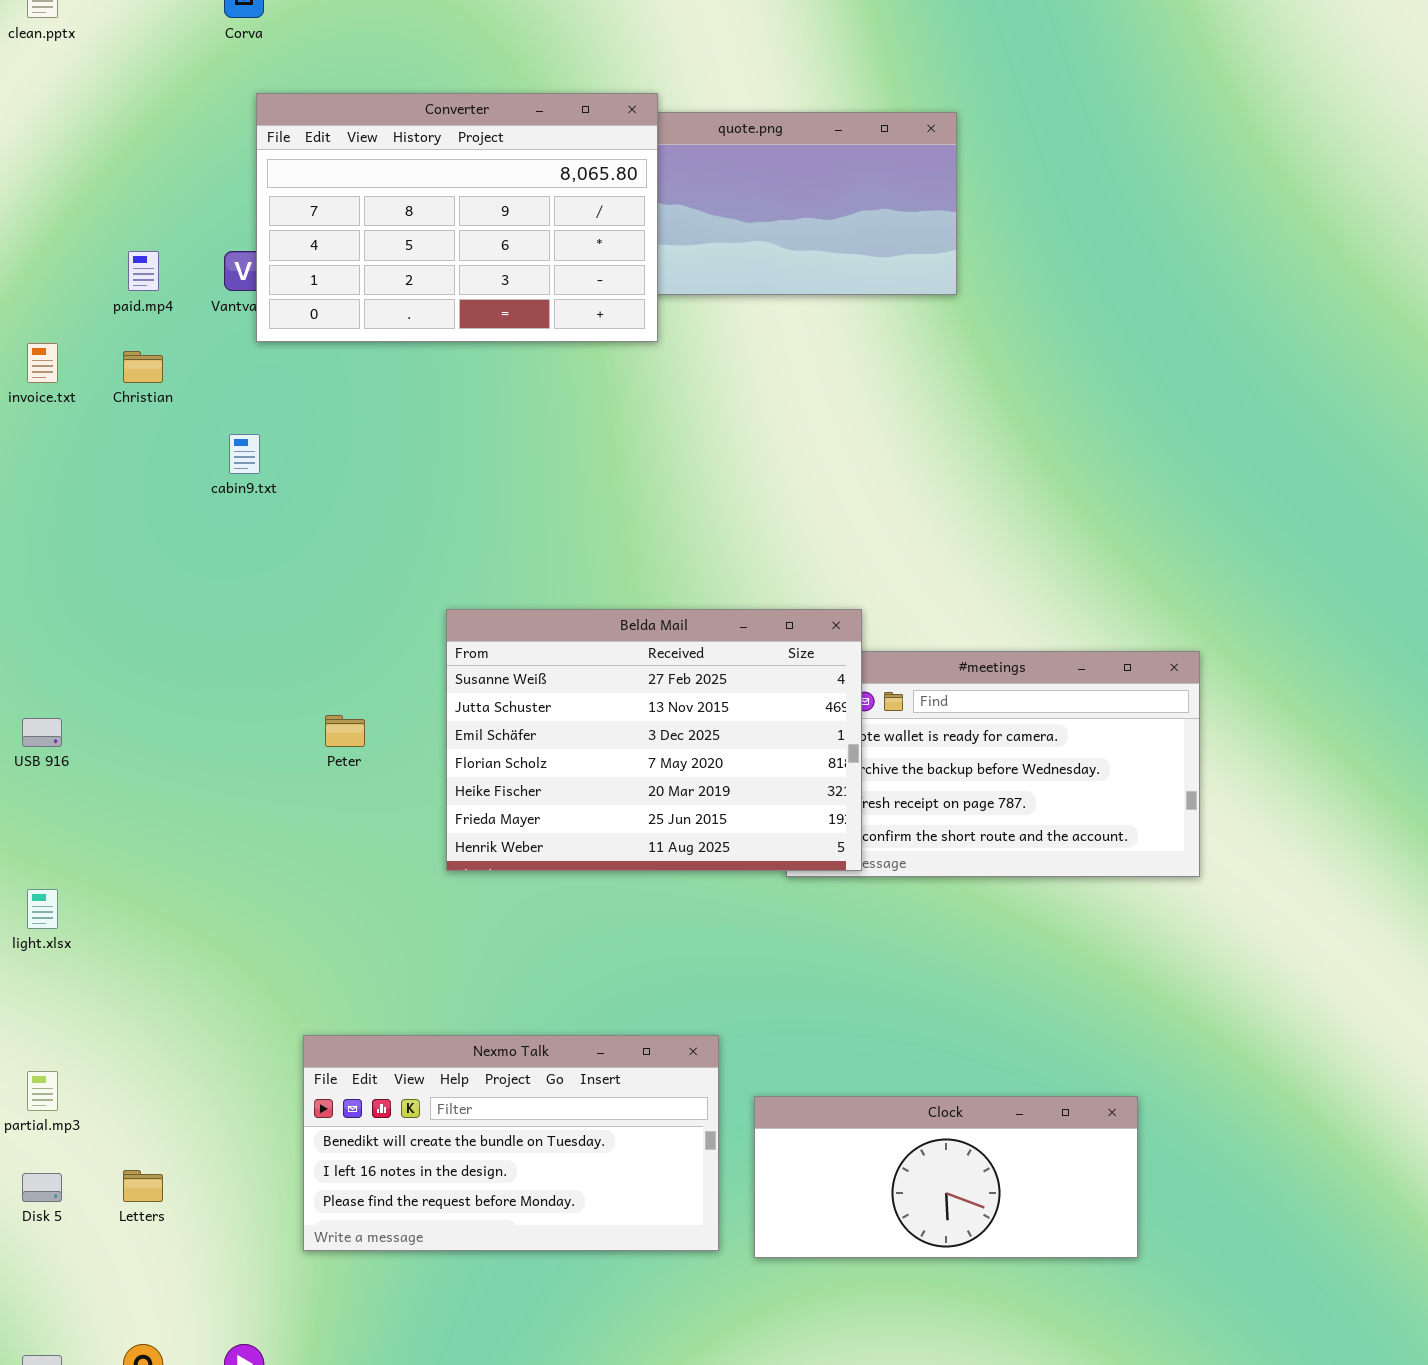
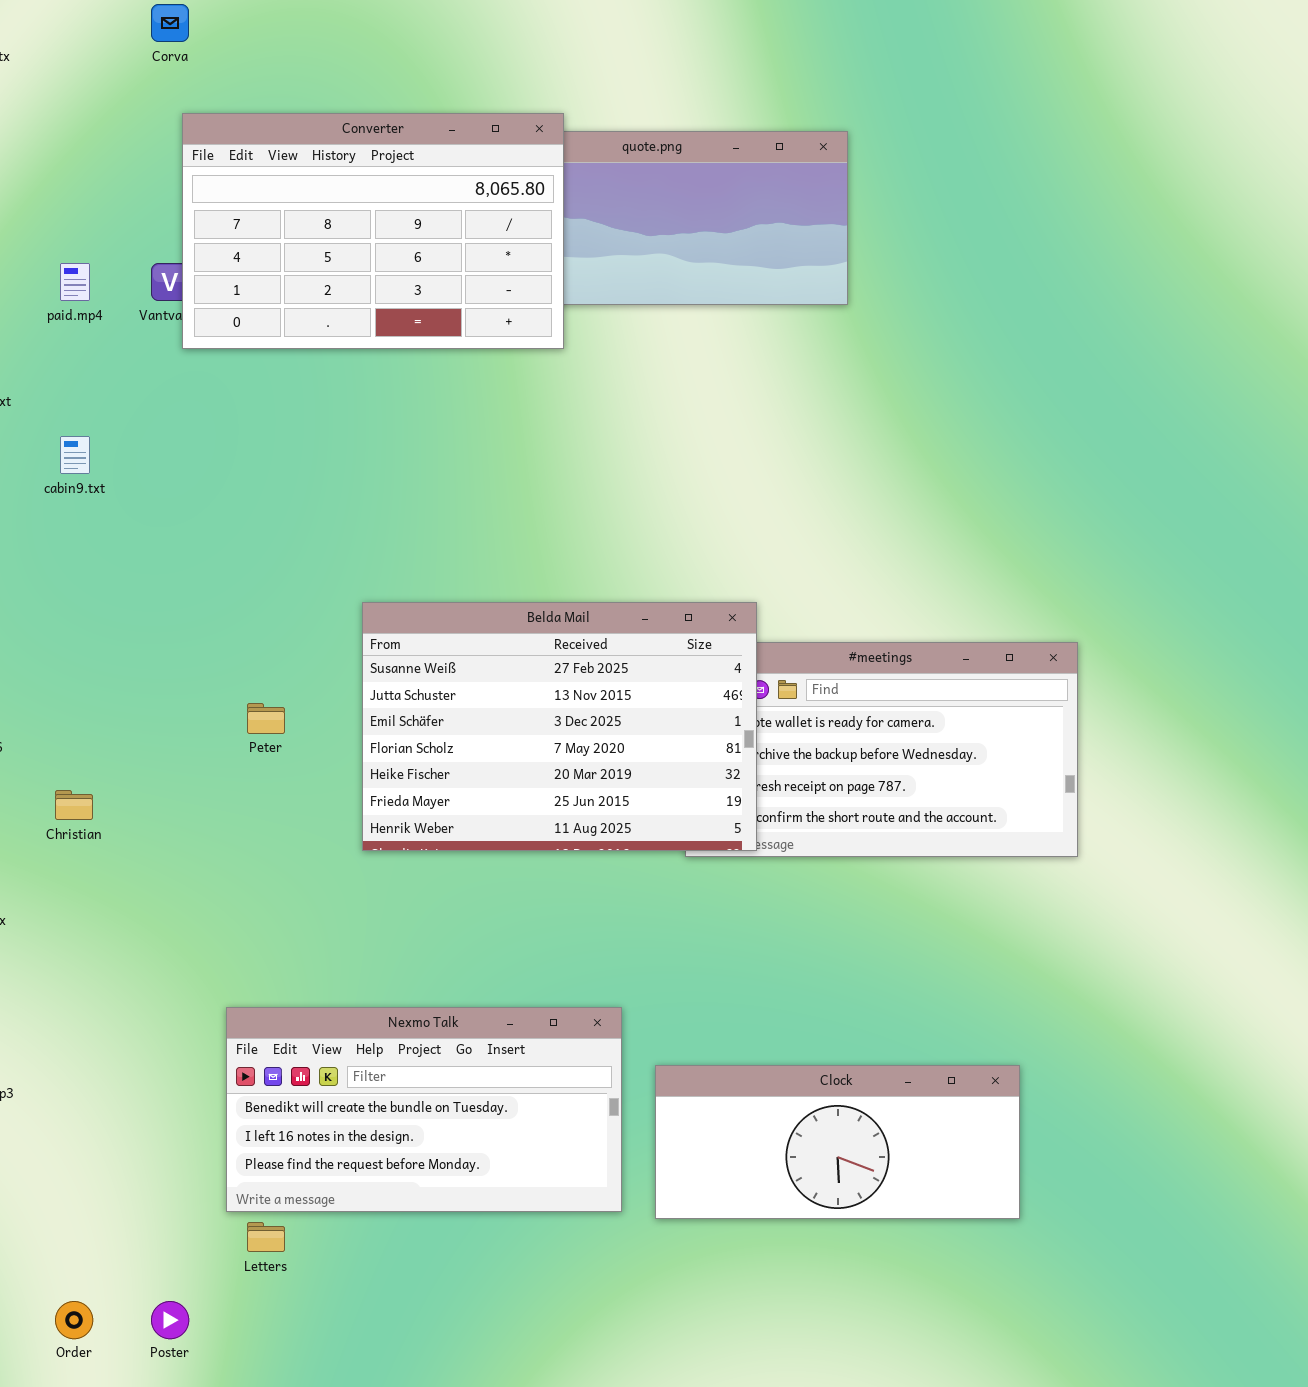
Christian: [123,351,163,383] -> [55,790,93,820], moved
cabin9.txt: [229,434,260,474] -> [60,436,90,474], moved
Letters: [123,1170,163,1202] -> [247,1222,285,1252], moved

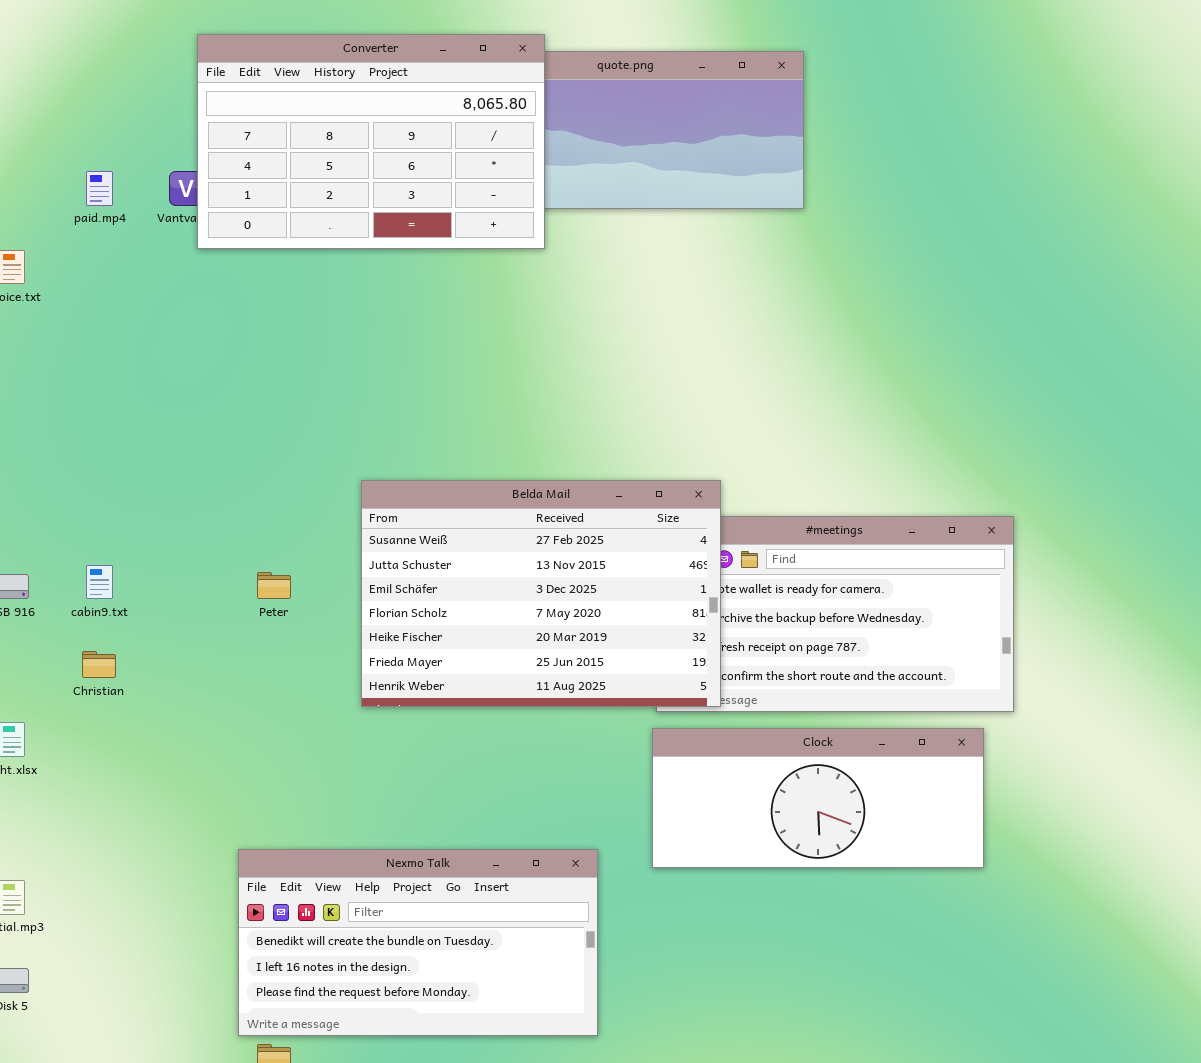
cabin9.txt: [60,436,90,474] -> [86,565,113,599], moved
Clock: [655,1065,1020,1219] -> [652,728,984,868], moved

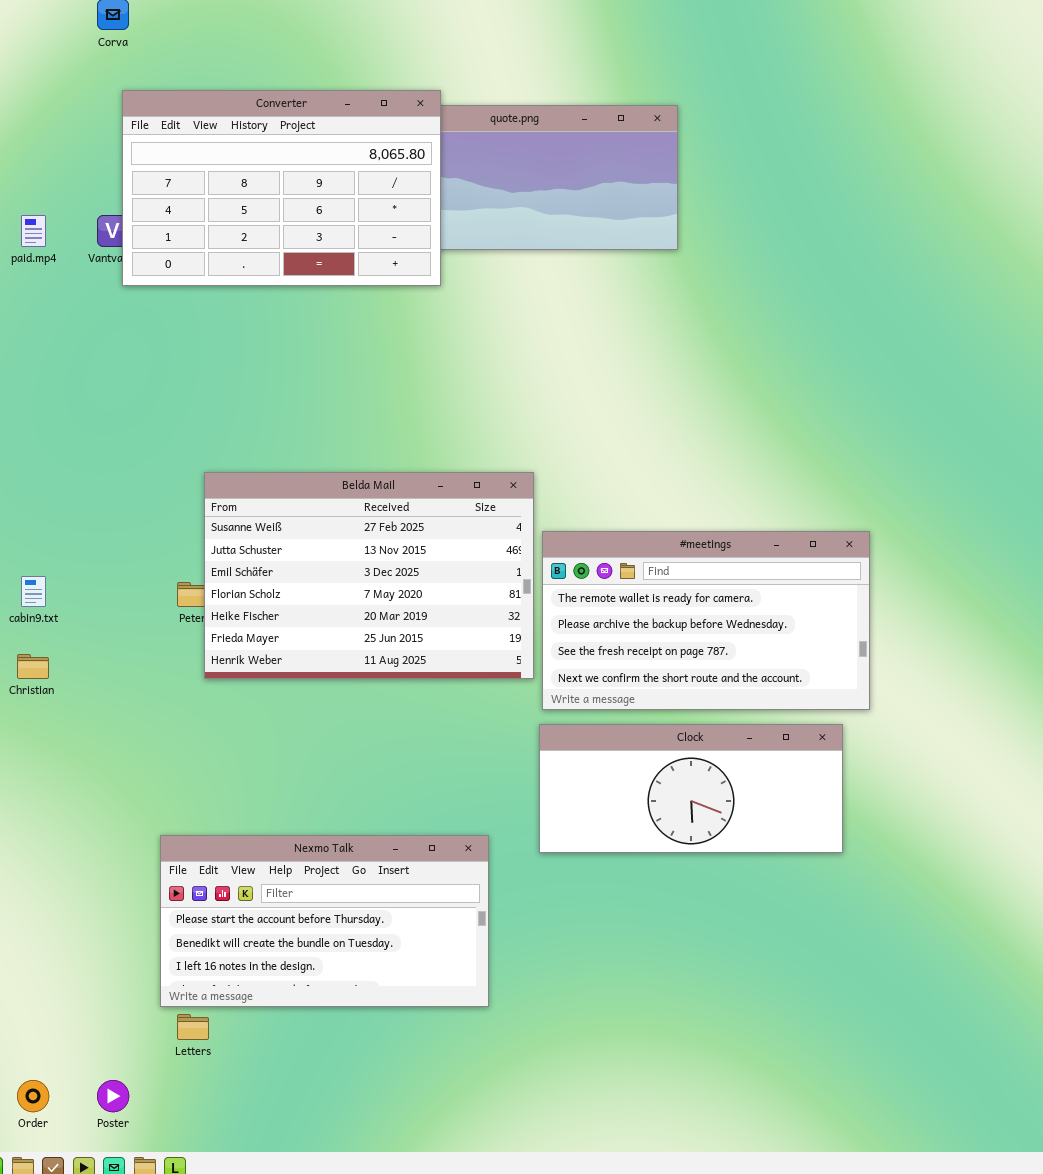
Belda Mail: [361,480,721,707] -> [204,472,534,679], moved
Nexmo Talk: [238,849,598,1036] -> [160,835,489,1007], scrolled up 1 row

